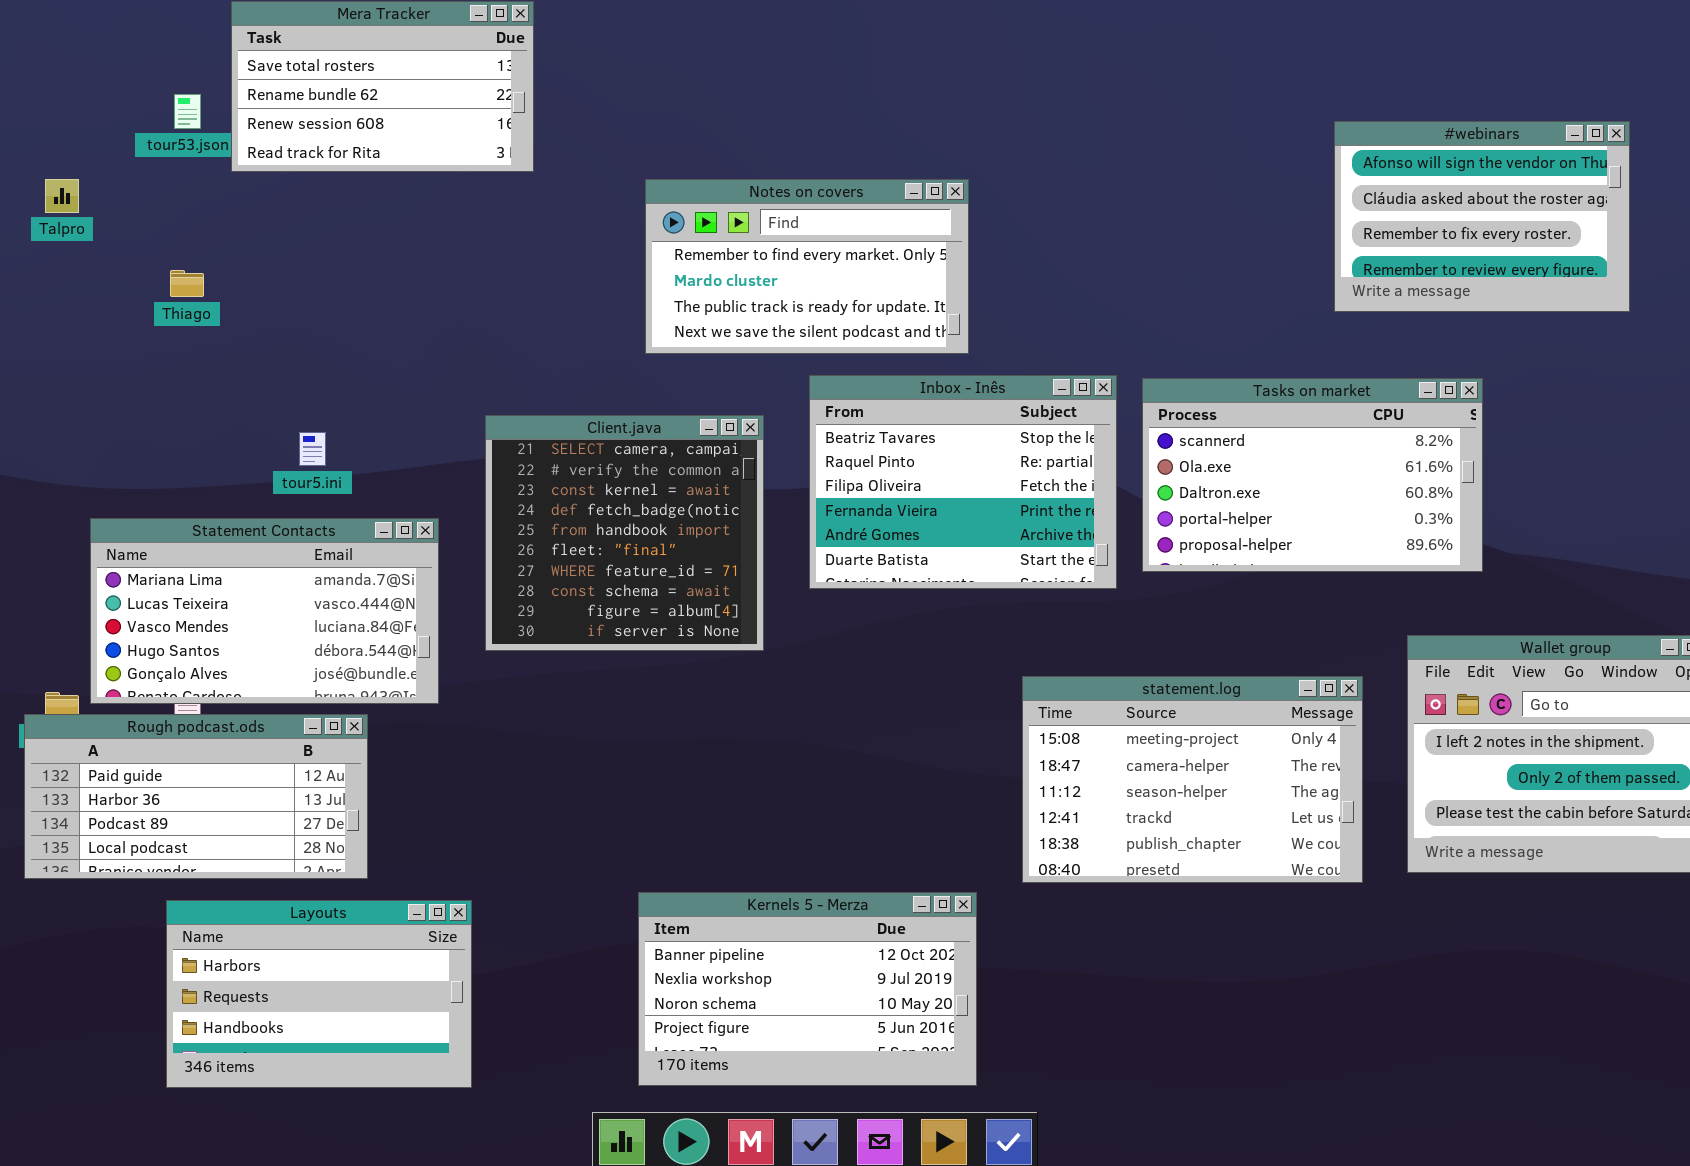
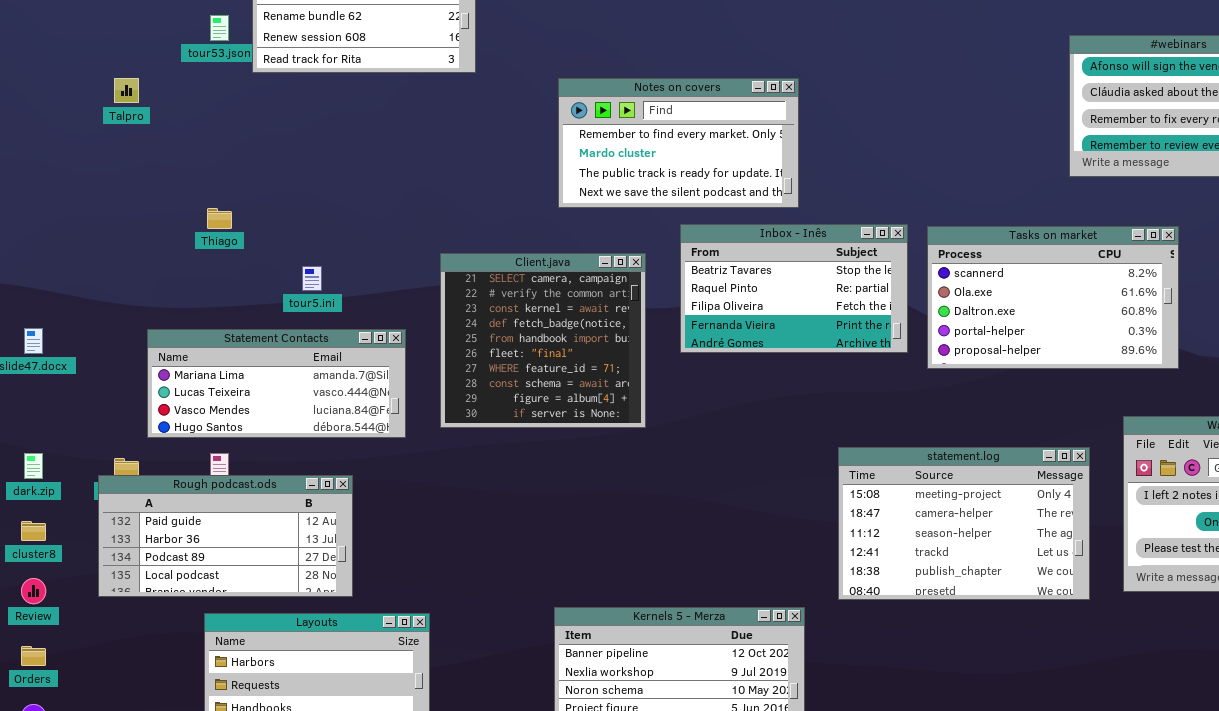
Thiago: [170,270,204,297] -> [207,208,232,229], moved
Inbox - Inês: [809,375,1117,589] -> [680,224,908,353], resized
Statement Contacts: [90,518,439,704] -> [147,329,406,438], resized

